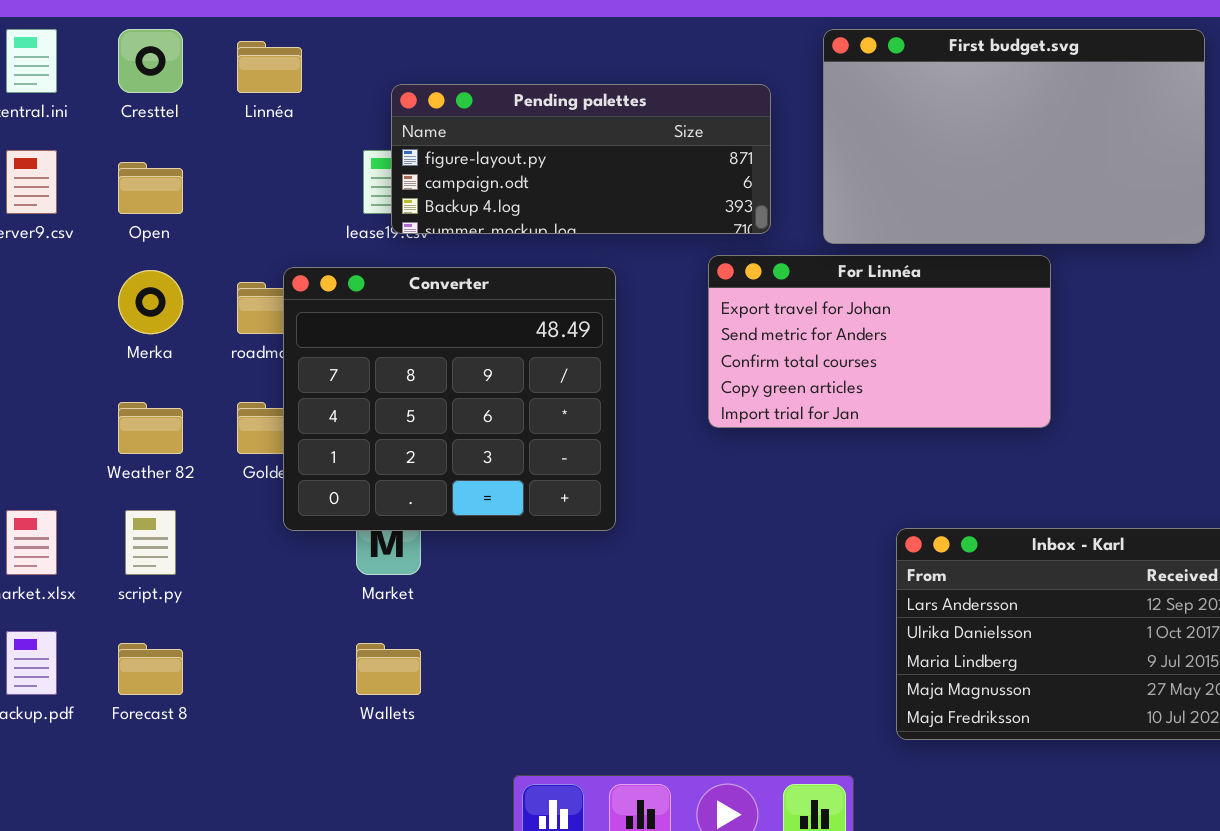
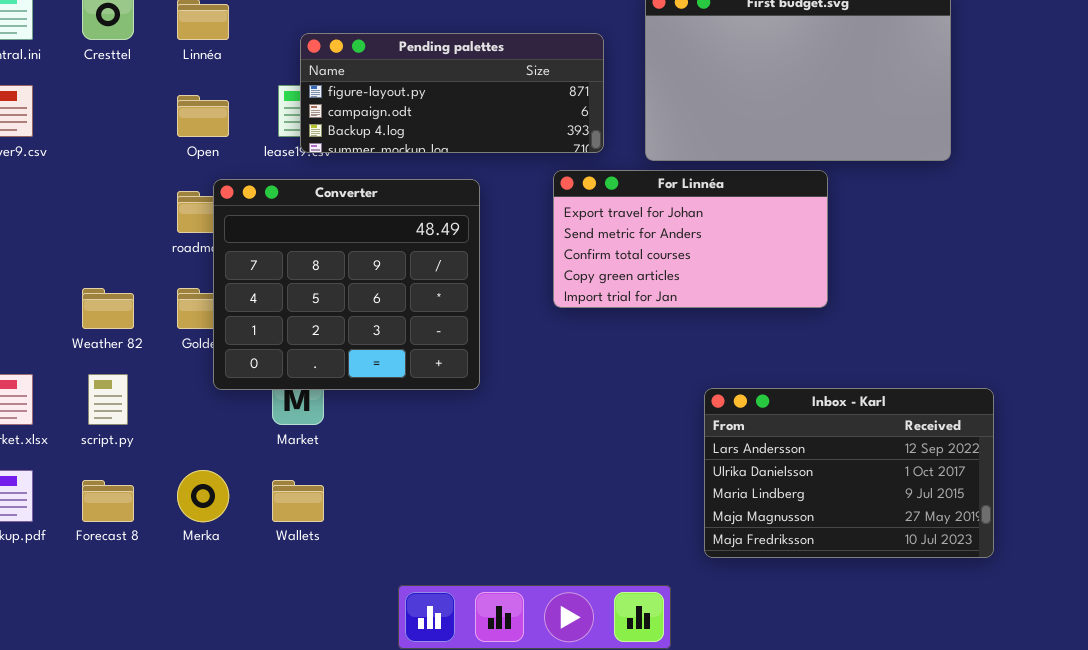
Open: [118,162,183,214] -> [177,95,229,137], moved
Merka: [118,270,183,334] -> [177,470,229,522], moved

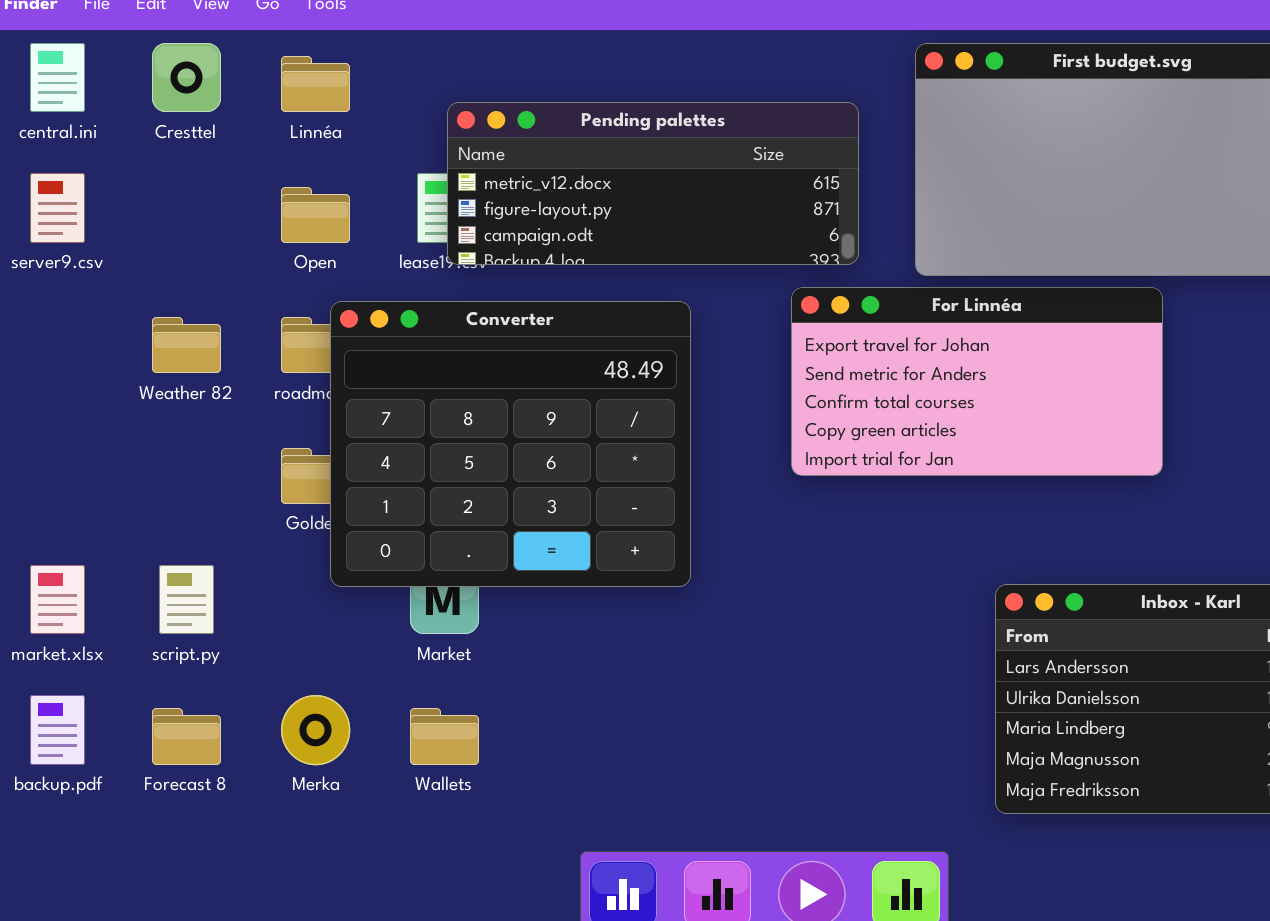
Pending palettes: [300,33,604,153] -> [447,102,859,265], scrolled up 1 row
Weather 82: [82,288,134,329] -> [152,317,221,373], moved

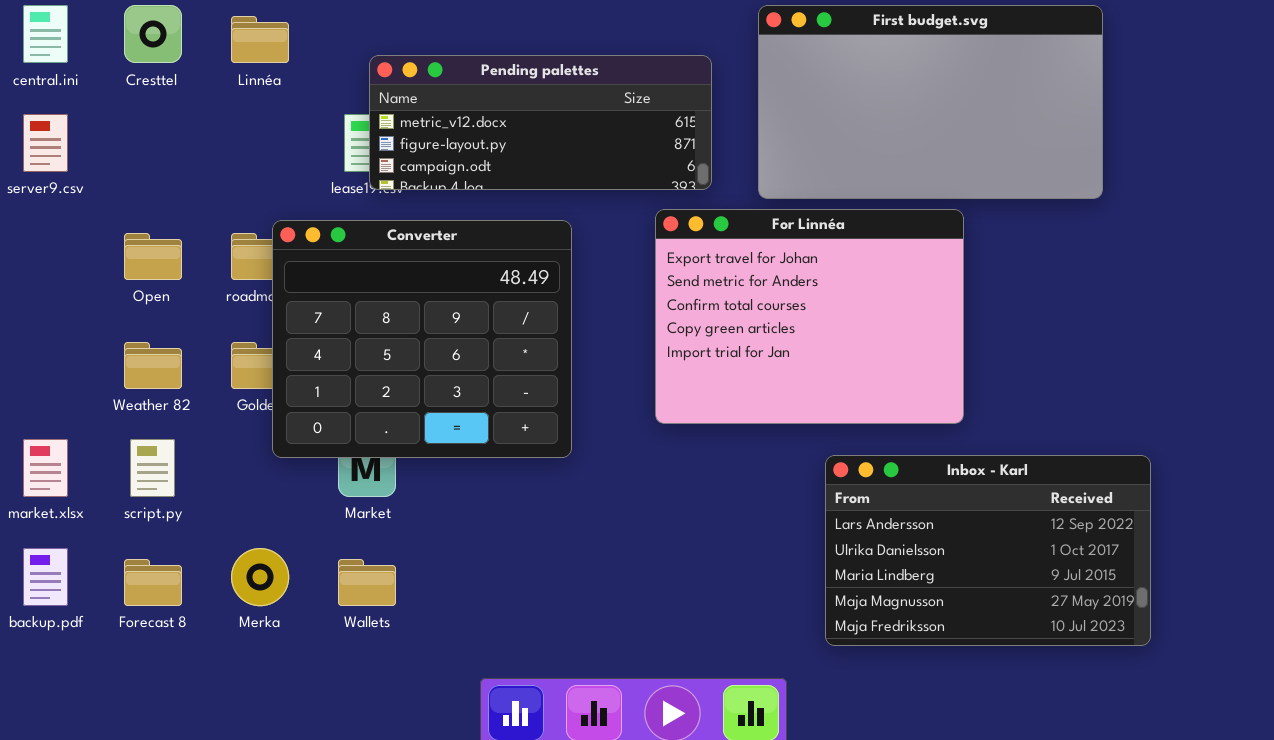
Open: [281,187,350,243] -> [124,233,182,280], moved
For Linnéa: [791,287,1163,476] -> [655,209,964,424], resized
Weather 82: [152,317,221,373] -> [124,342,182,389], moved

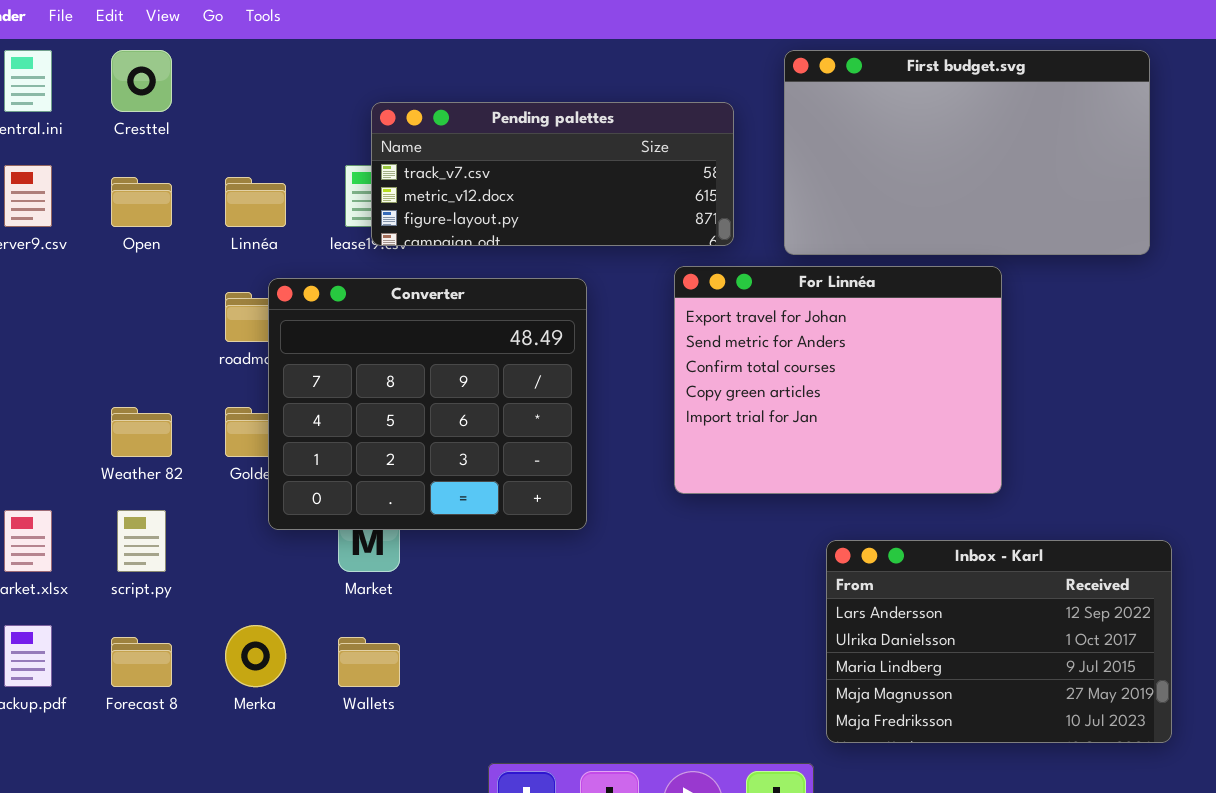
Linnéa: [231,16,289,63] -> [225,177,286,227], moved
Pending palettes: [369,55,712,190] -> [371,102,734,246], scrolled up 1 row
Open: [124,233,182,280] -> [111,177,172,227], moved
Inbox - Karl: [825,455,1151,646] -> [826,540,1172,743], moved

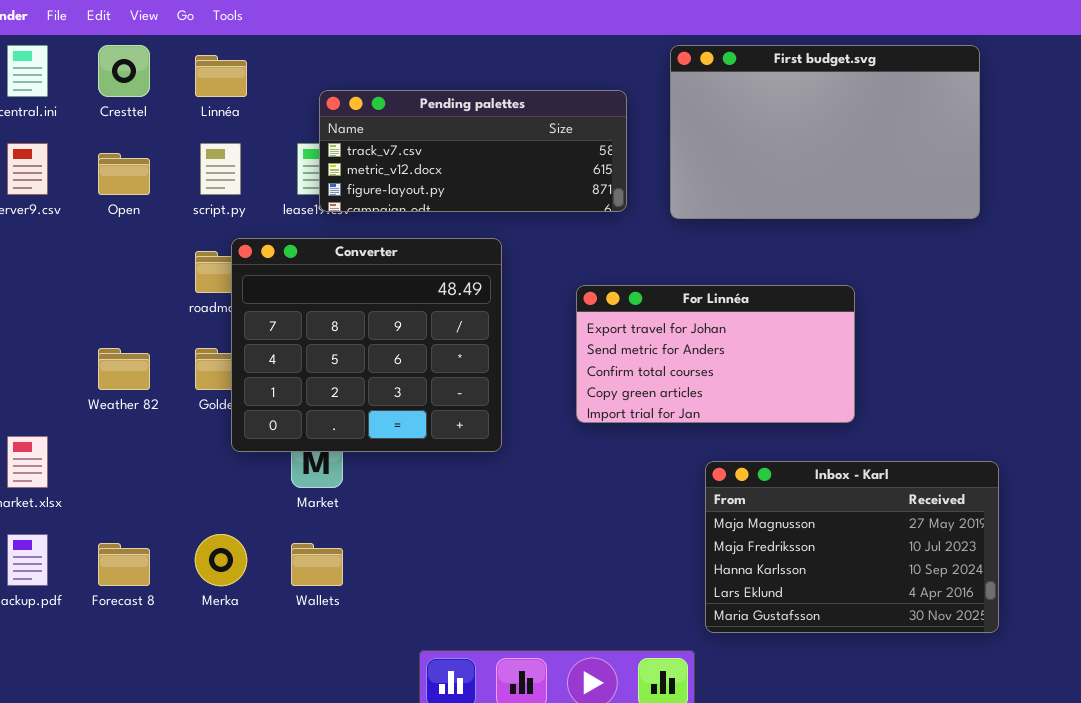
Linnéa: [225,177,286,227] -> [195,55,247,97], moved
For Linnéa: [674,266,1002,494] -> [576,285,855,423], resized
script.py: [117,510,166,572] -> [200,143,241,195], moved
Inbox - Karl: [826,540,1172,743] -> [705,461,999,633], scrolled down 3 rows

